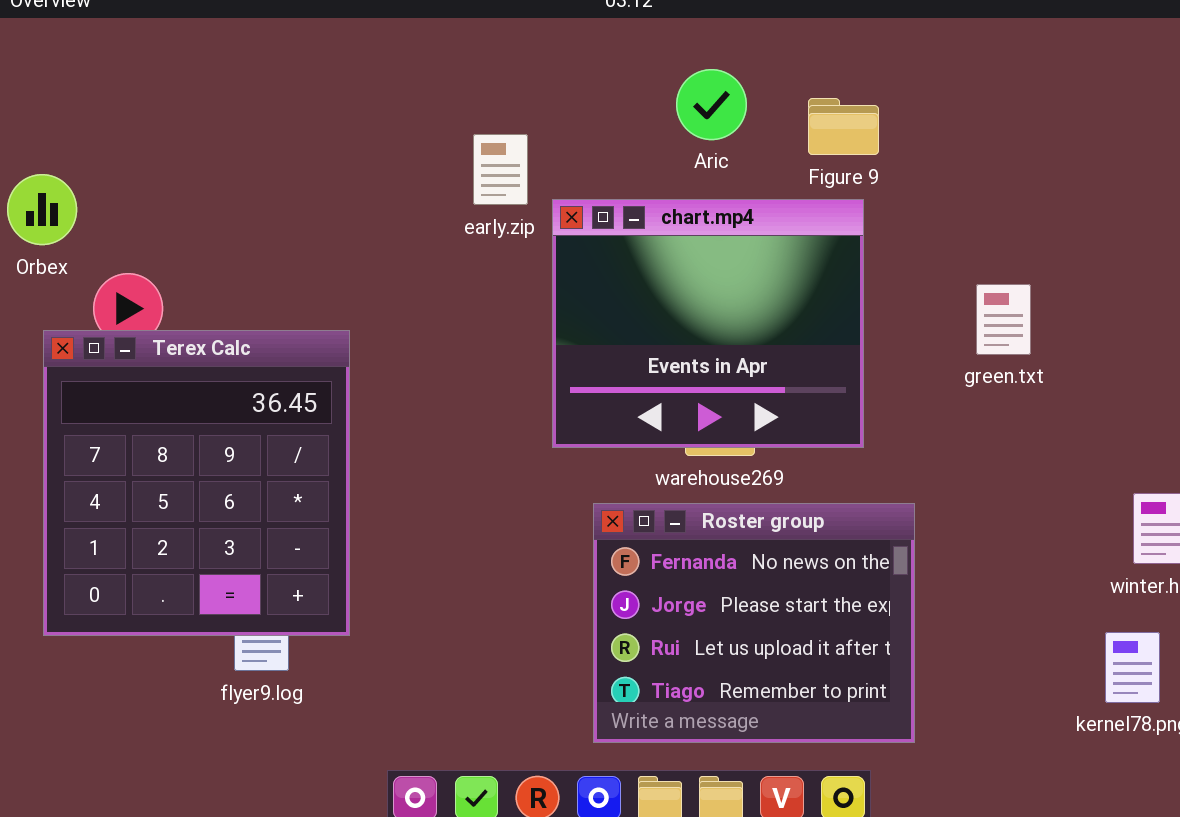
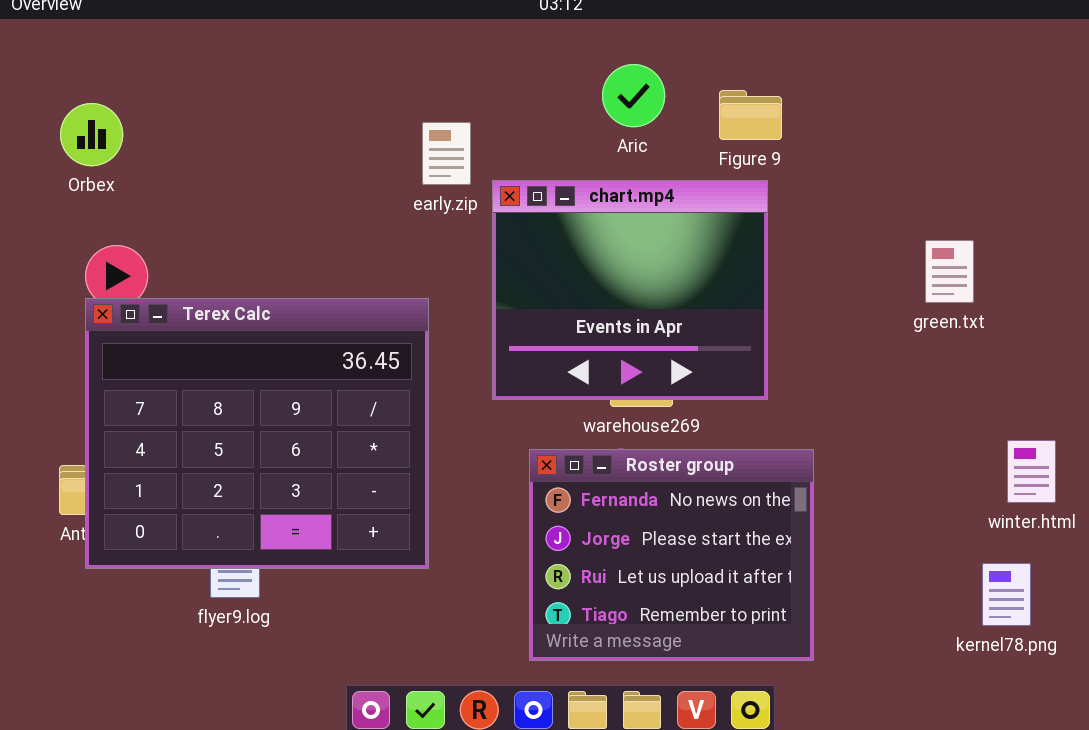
Orbex: [7,174,77,245] -> [60,103,123,166], moved
green.txt: [976,284,1031,355] -> [925,240,974,303], moved
Terex Calc: [43,330,350,636] -> [85,298,429,569], moved, resized

